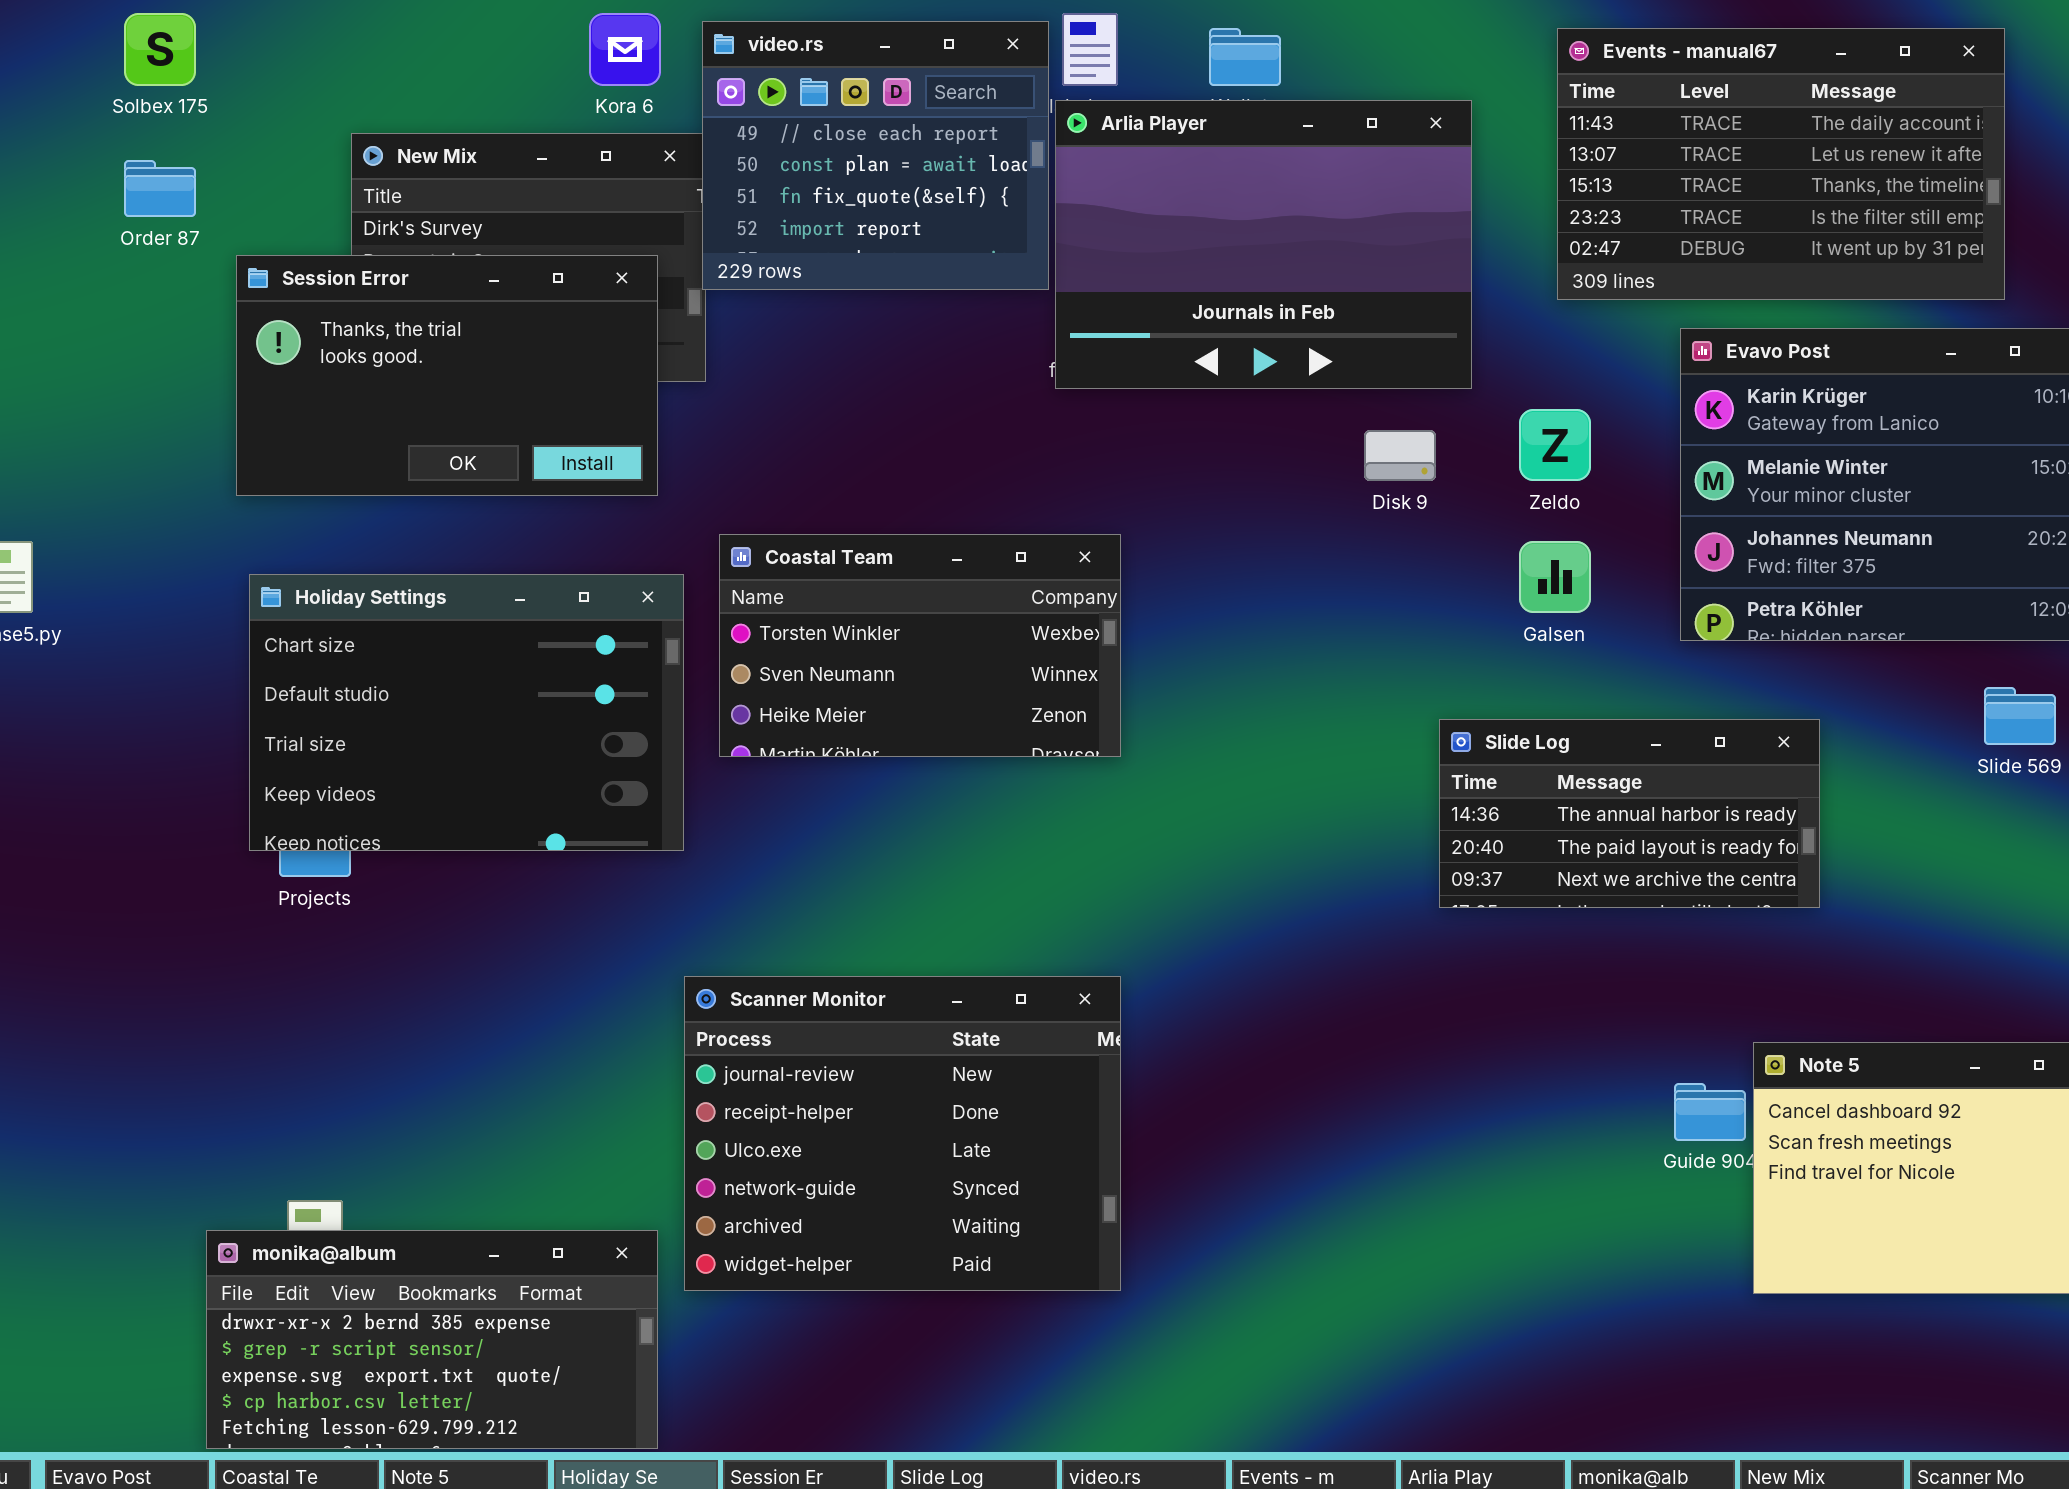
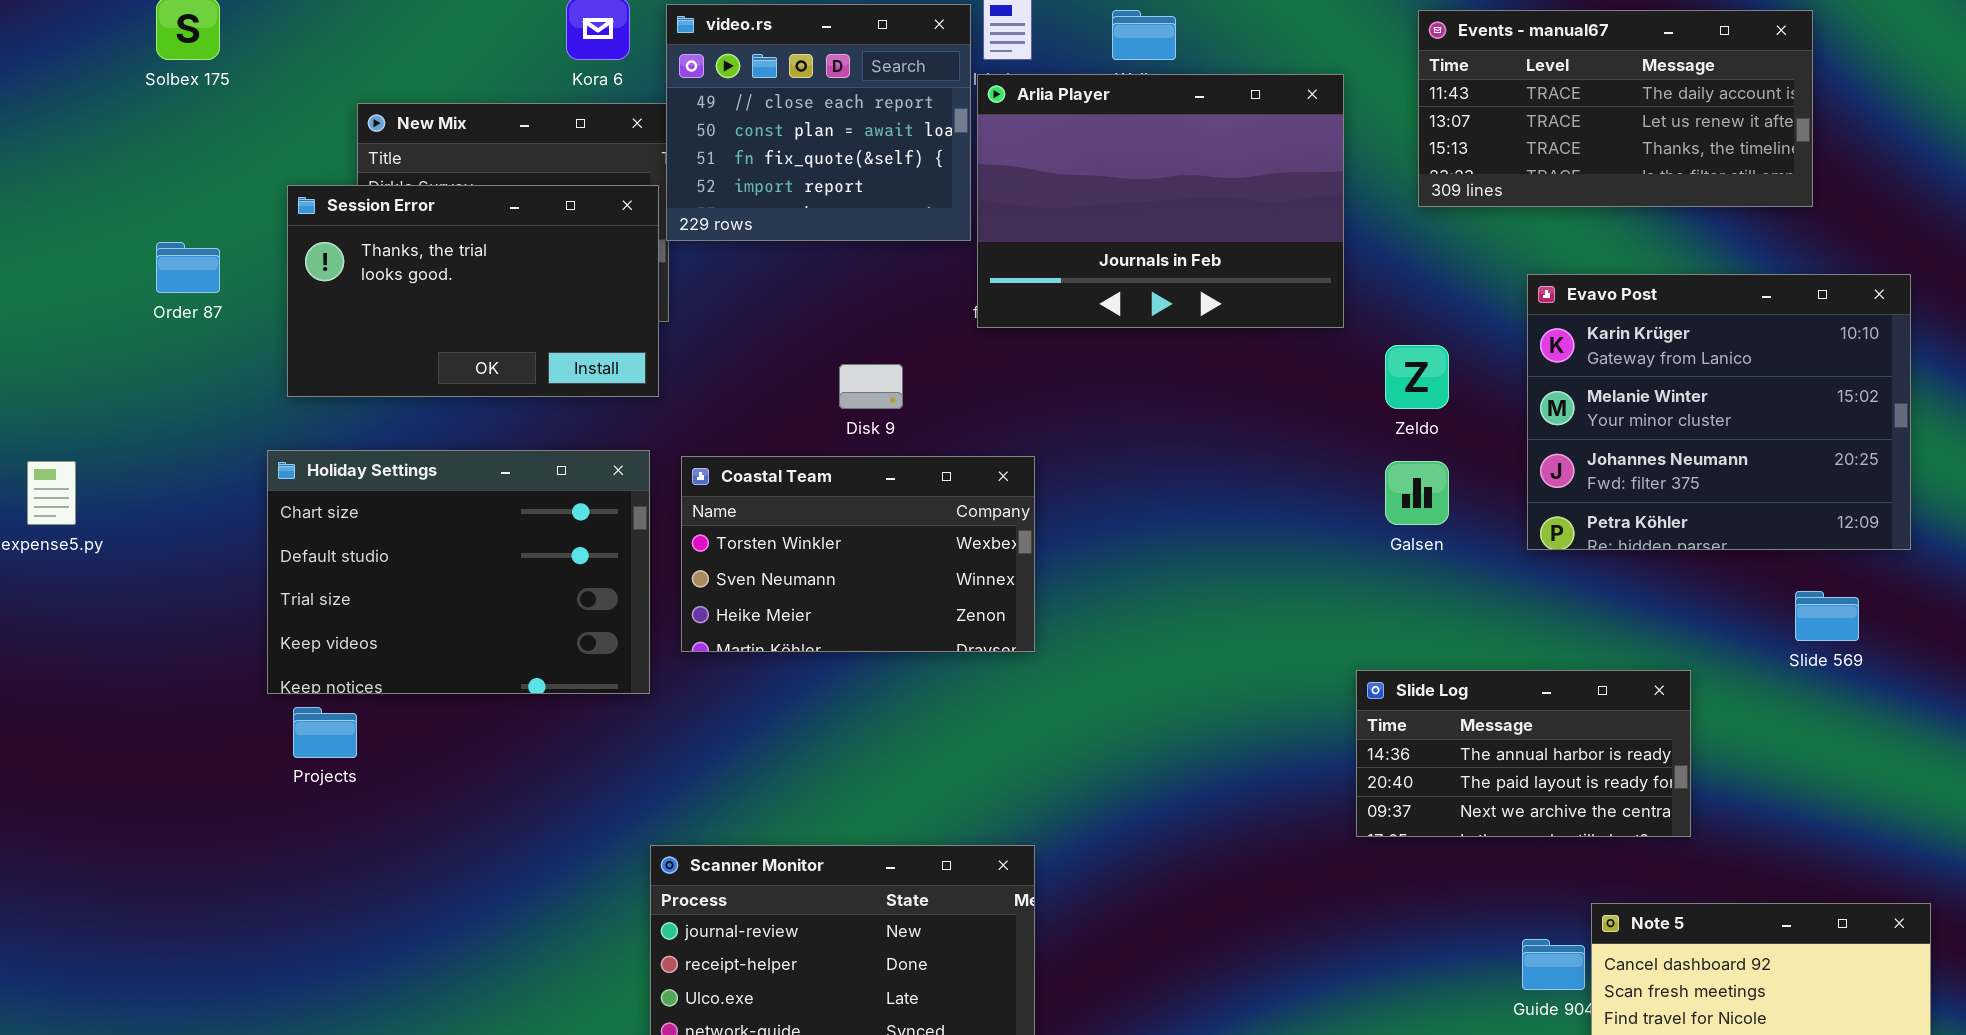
Events - manual67: [1557,28,2005,300] -> [1418,10,1813,207], resized
Order 87: [124,160,196,217] -> [156,242,220,293], moved
Session Error: [236,255,658,496] -> [287,185,659,397], moved
Disk 9: [1364,430,1436,481] -> [839,364,903,409], moved
Holiday Settings: [249,574,684,851] -> [267,450,650,694], moved
Slide Log: [1439,719,1820,908] -> [1356,670,1691,837], moved

